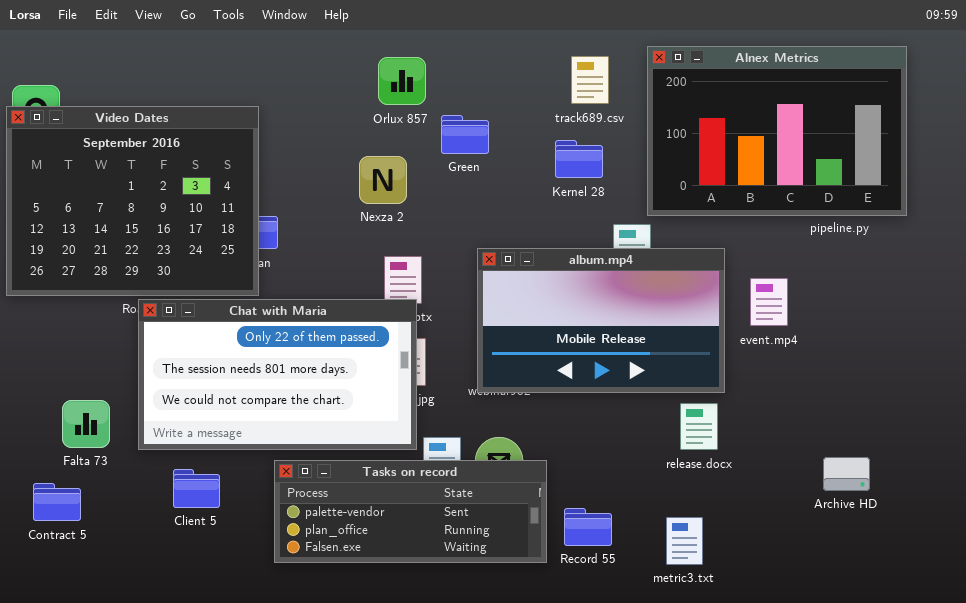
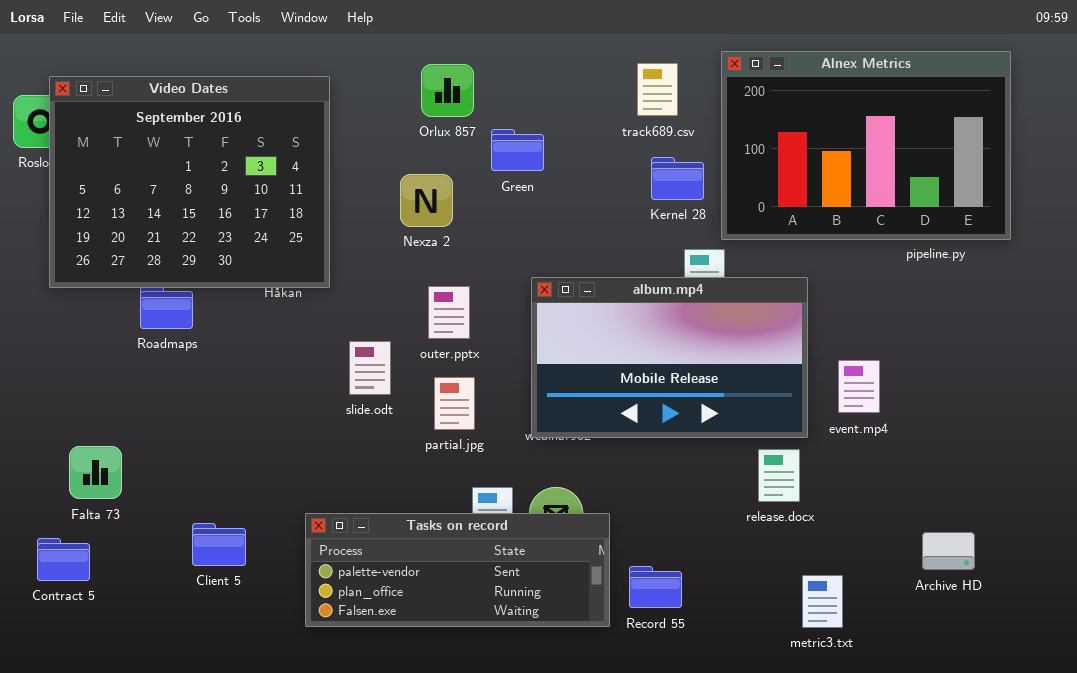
Video Dates: [6,106,259,296] -> [49,76,330,288], moved
Kernel 28: [555,140,603,178] -> [651,157,704,200], moved
event.mp4: [750,278,788,326] -> [838,360,880,413], moved
Chat with Maria: [138,299,417,450] -> none, closed
Archive HD: [823,457,870,491] -> [922,532,975,570], moved
metric3.txt: [666,517,703,565] -> [802,575,843,628], moved

